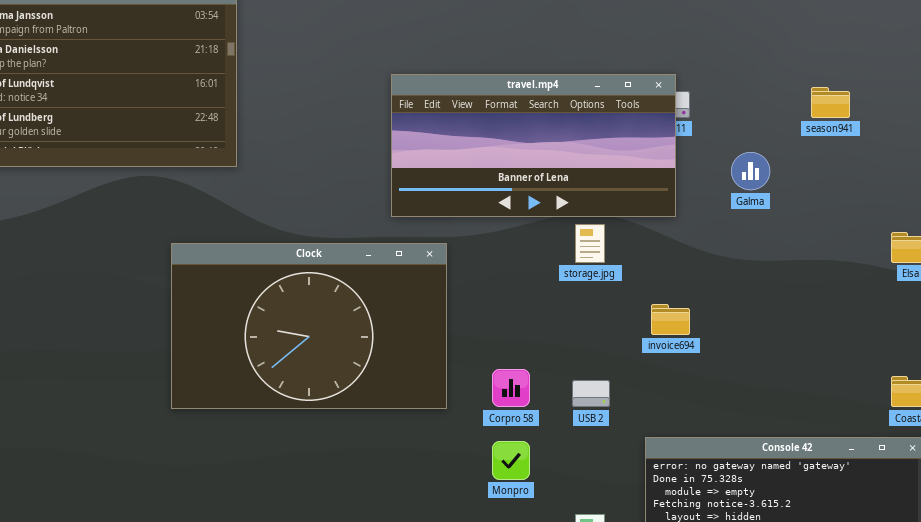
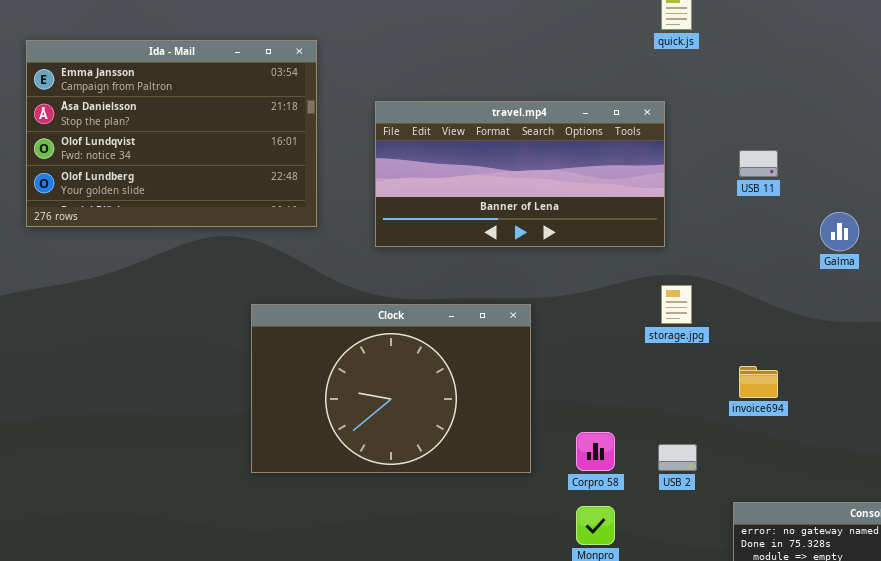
travel.mp4: [391,74,676,217] -> [375,101,665,247], moved

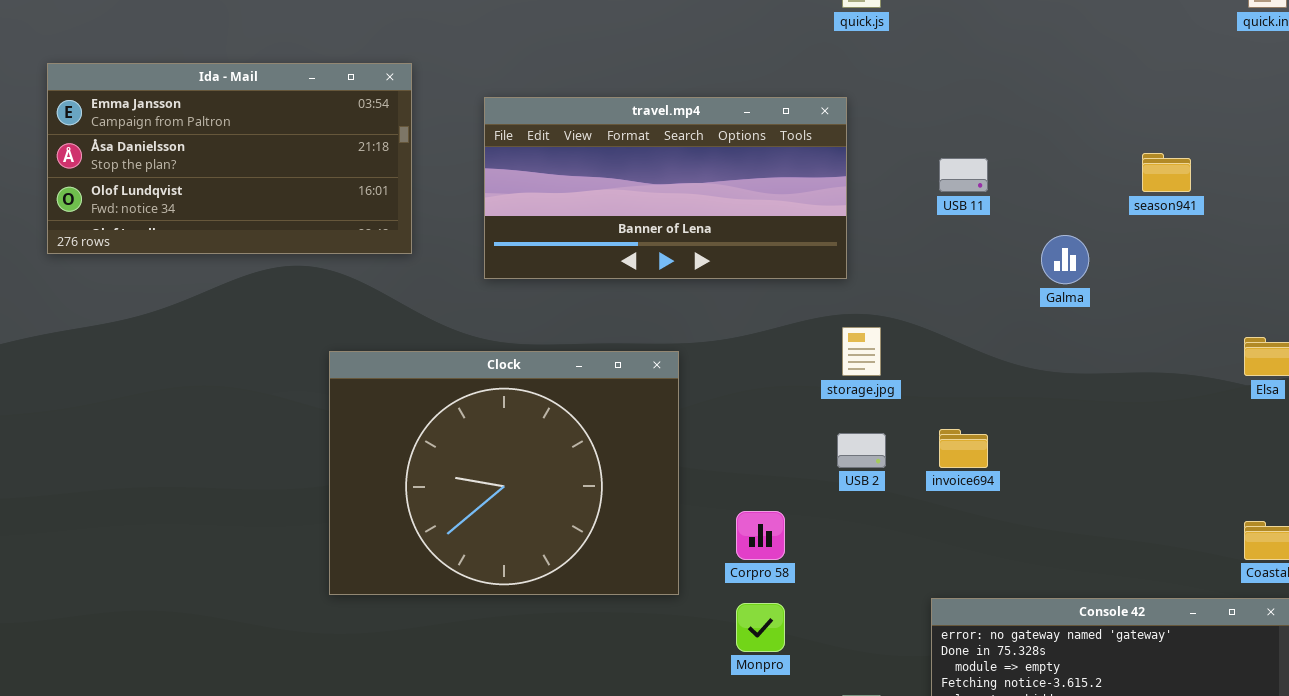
Ida - Mail: [26,40,317,227] -> [47,63,412,254], resized
Clock: [251,304,531,473] -> [329,351,679,595], resized
USB 2: [658,444,697,471] -> [837,433,886,468], moved

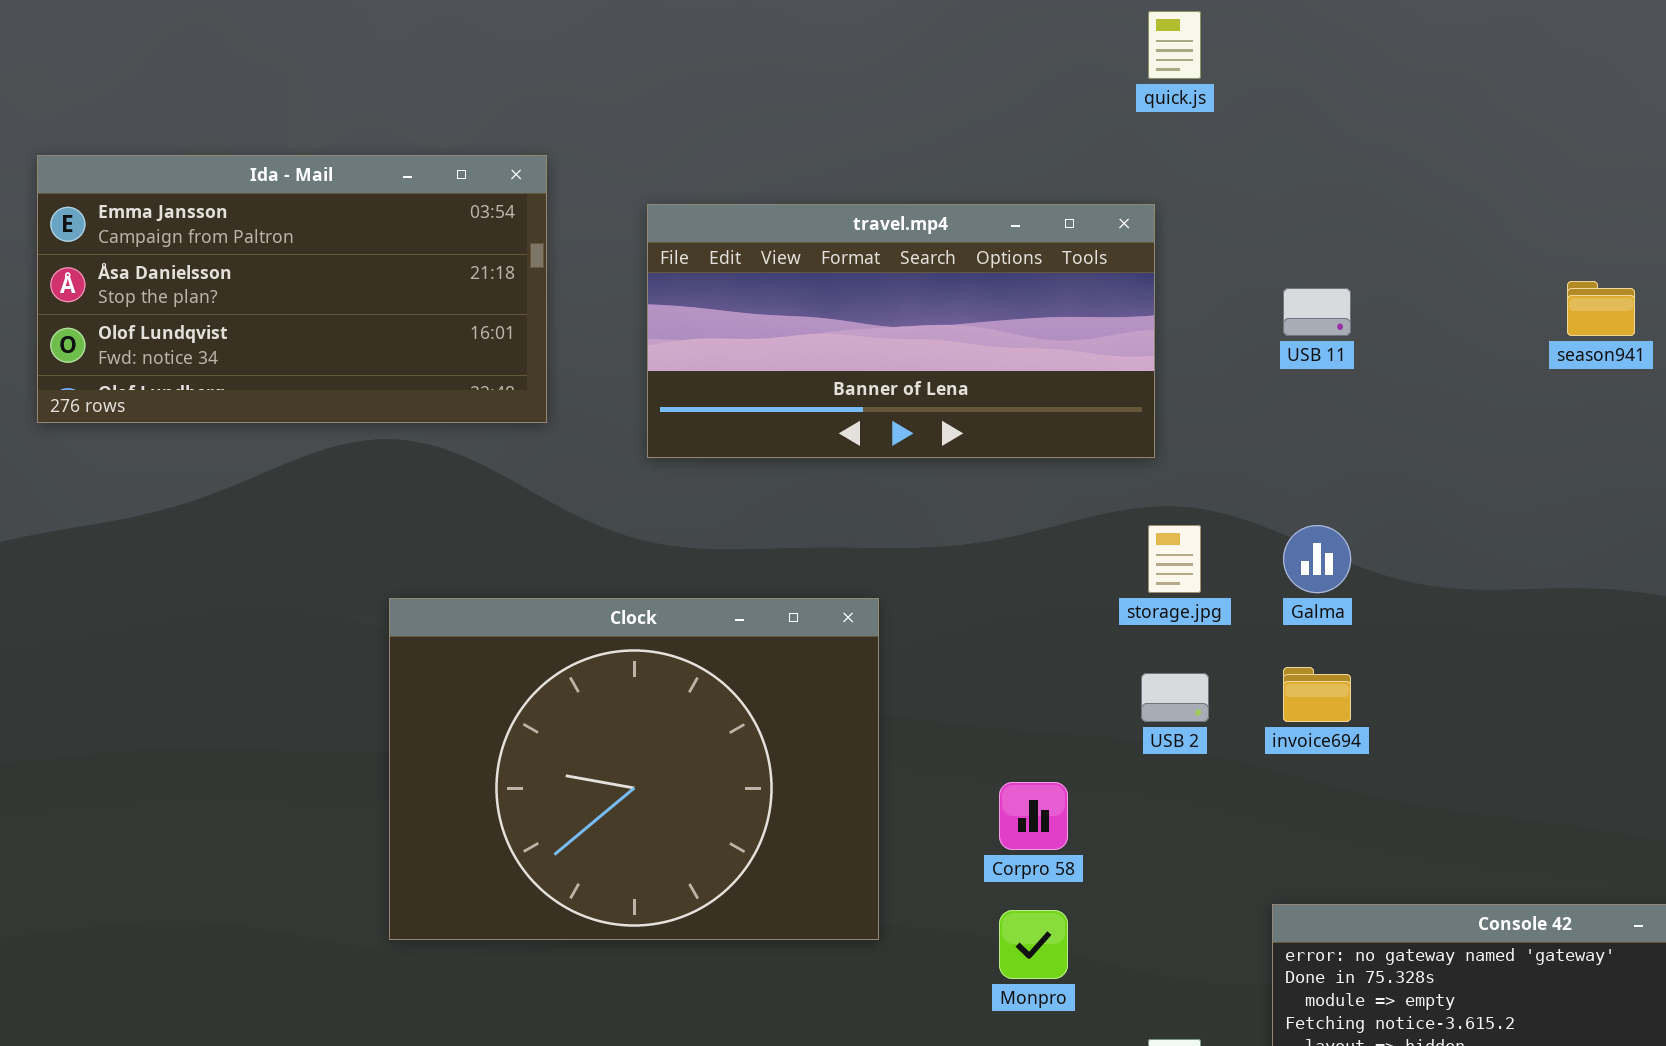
Galma: [1041,235,1089,284] -> [1283,525,1351,593], moved
Clock: [329,351,679,595] -> [389,598,879,940], moved

